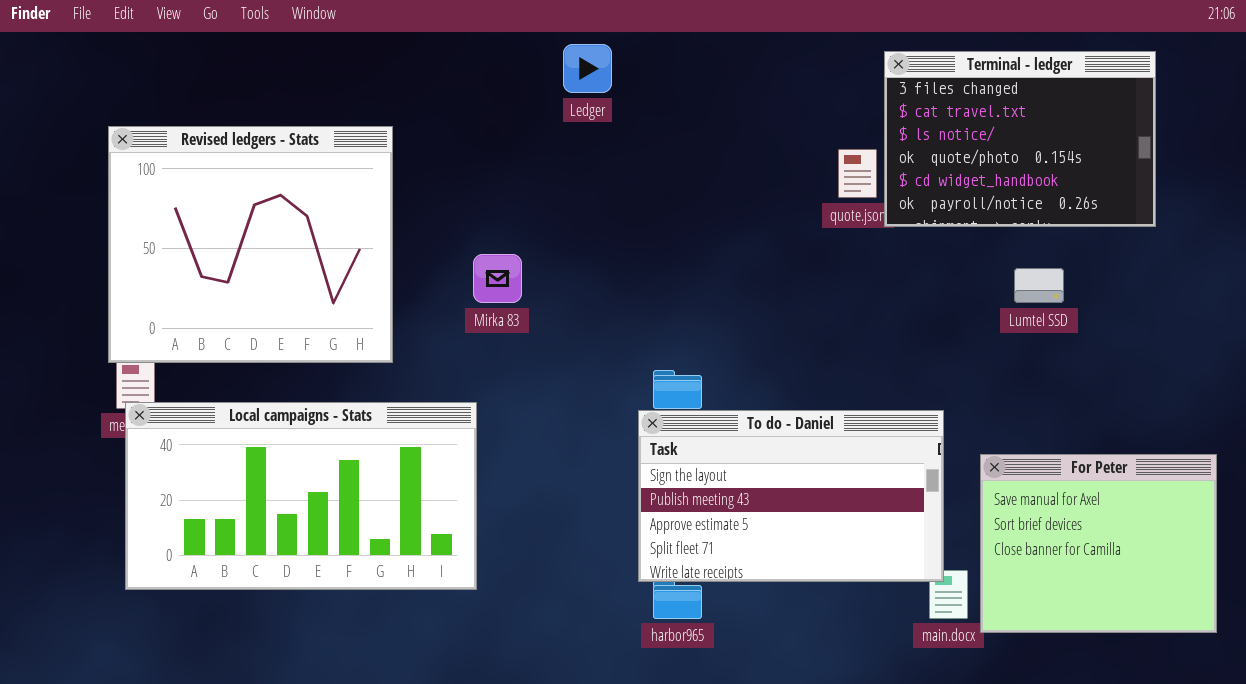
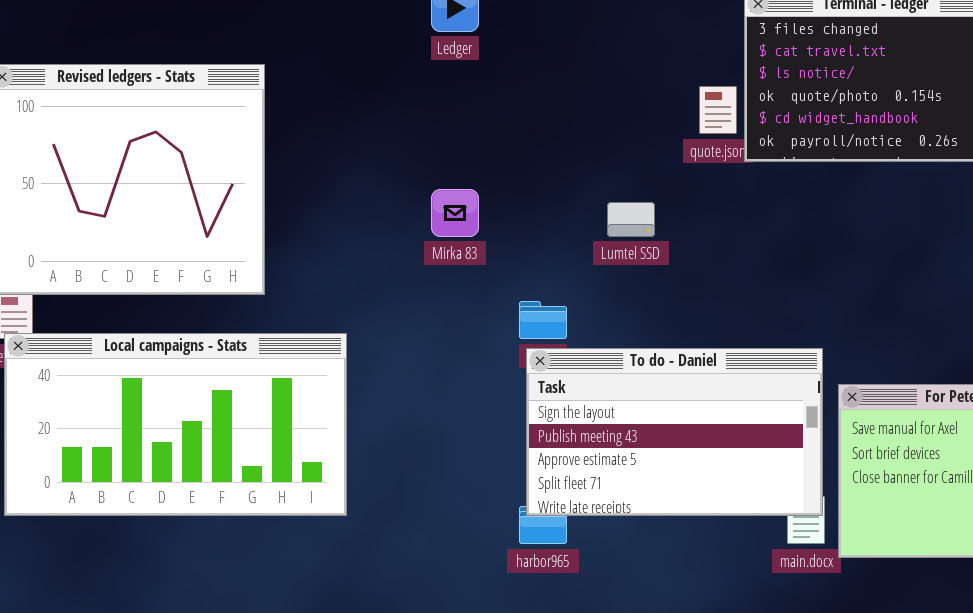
Mirka 83: [473,254,522,303] -> [431,189,479,237], moved
Lumtel SSD: [1014,268,1064,303] -> [607,202,655,237], moved
To do - Daniel: [638,410,944,582] -> [526,348,823,516], moved

